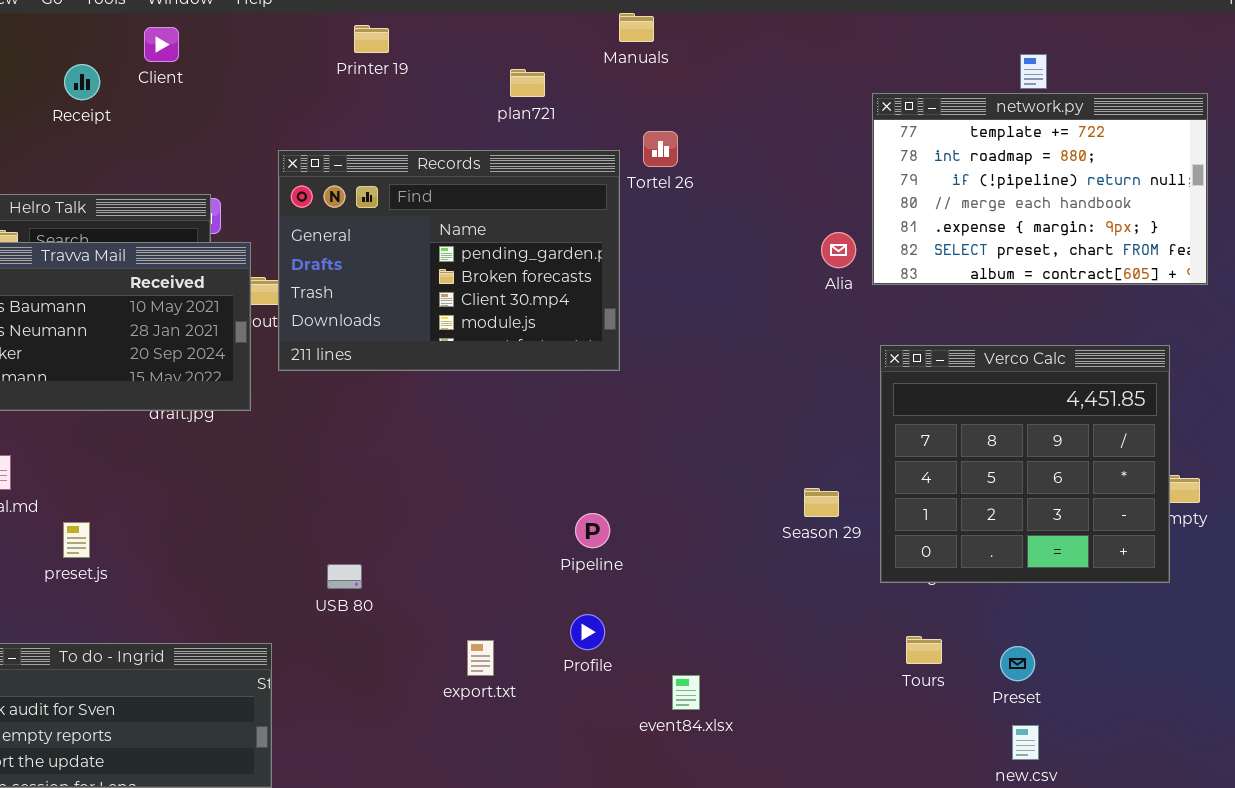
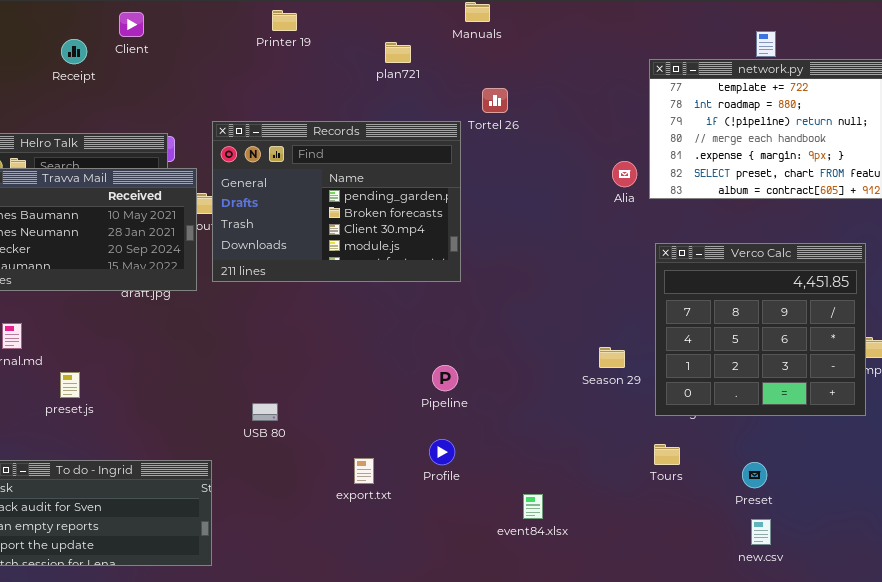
Records: [278,150,620,371] -> [212,121,461,282], moved
Tours: [906,636,942,664] -> [654,444,680,465], moved
event84.xlsx: [672,675,700,710] -> [523,494,543,519], moved

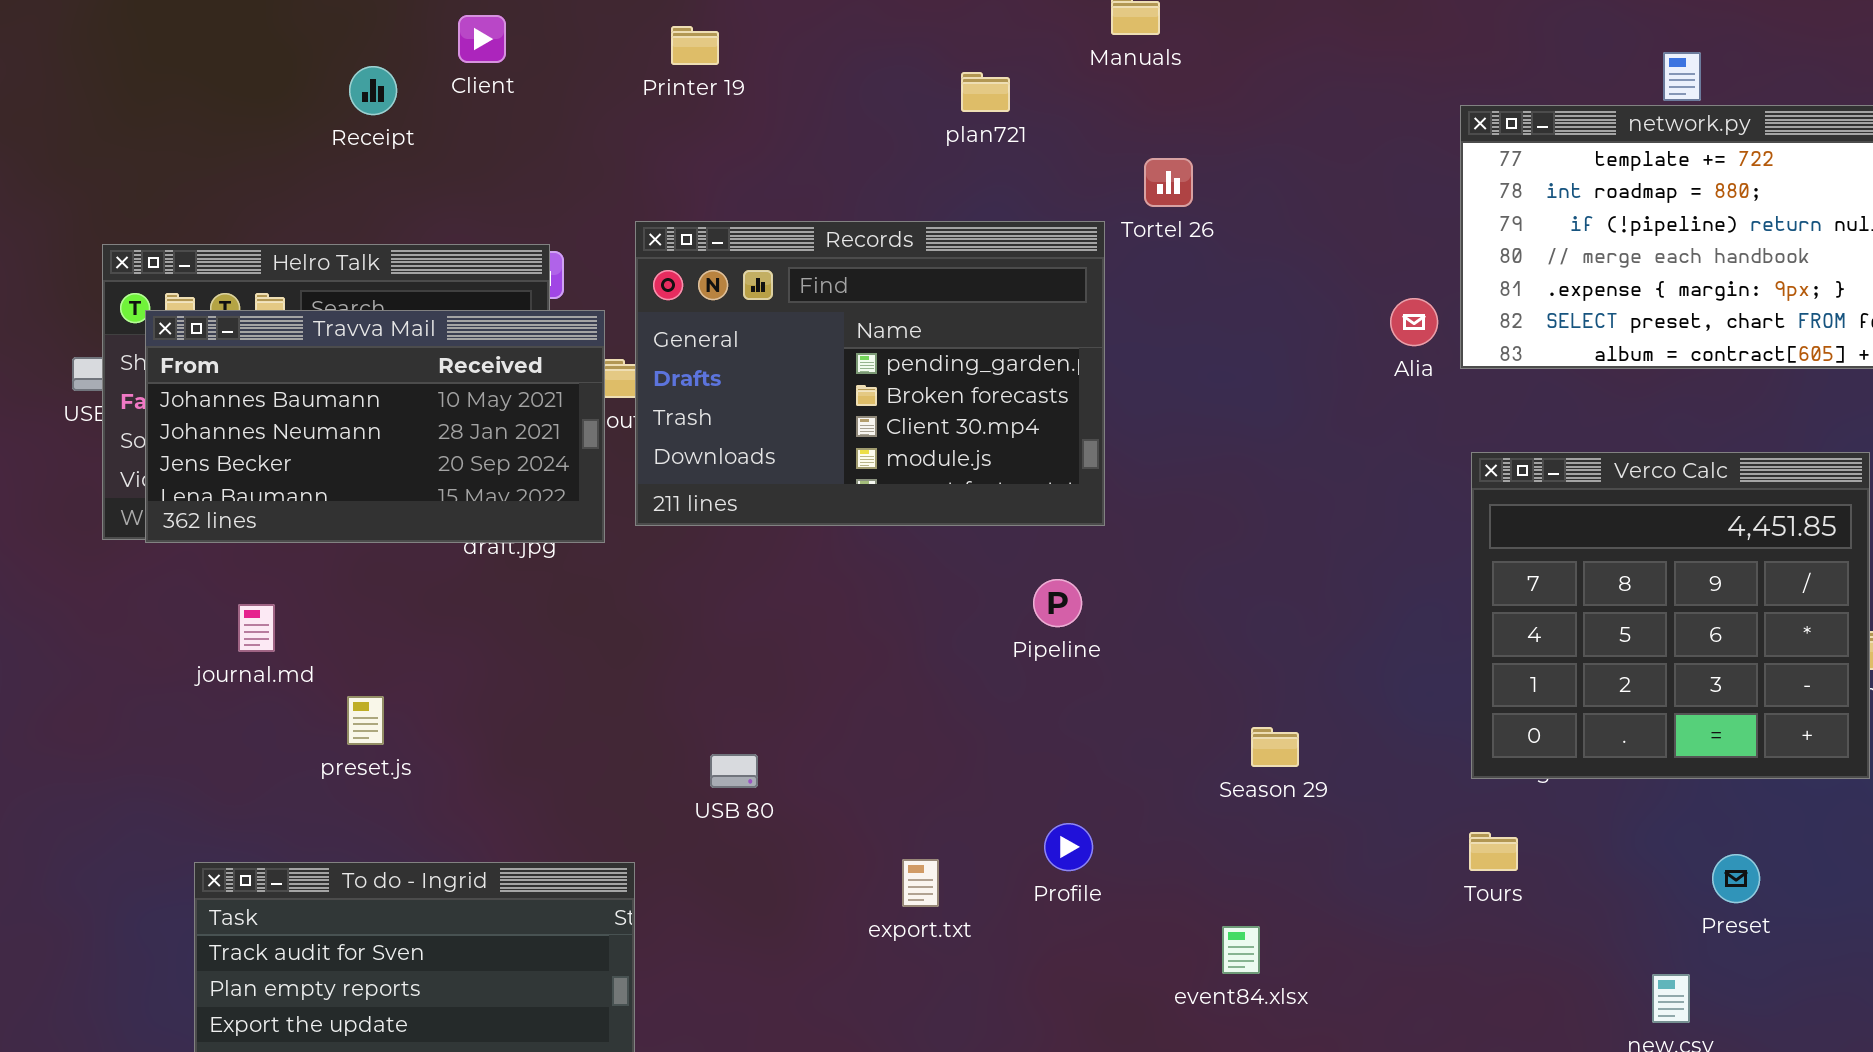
Printer 19: [272,10,297,31] -> [671,26,719,65], moved
Season 29: [599,347,625,368] -> [1251,727,1299,767], moved
Pipeline: [432,365,458,391] -> [1033,579,1082,627], moved
Preset: [742,462,767,488] -> [1712,854,1760,903], moved

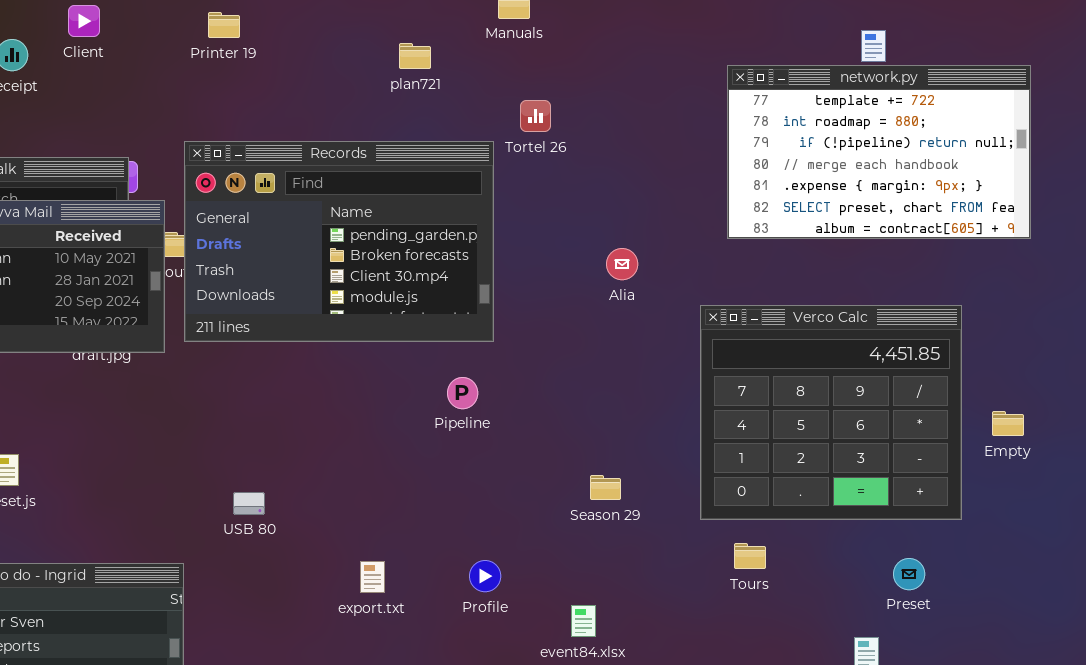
Alia: [1390,298,1438,346] -> [606,248,638,280], moved
Verco Calc: [1471,452,1870,779] -> [700,305,962,520], moved
Profile: [1044,823,1093,871] -> [469,560,501,592], moved

